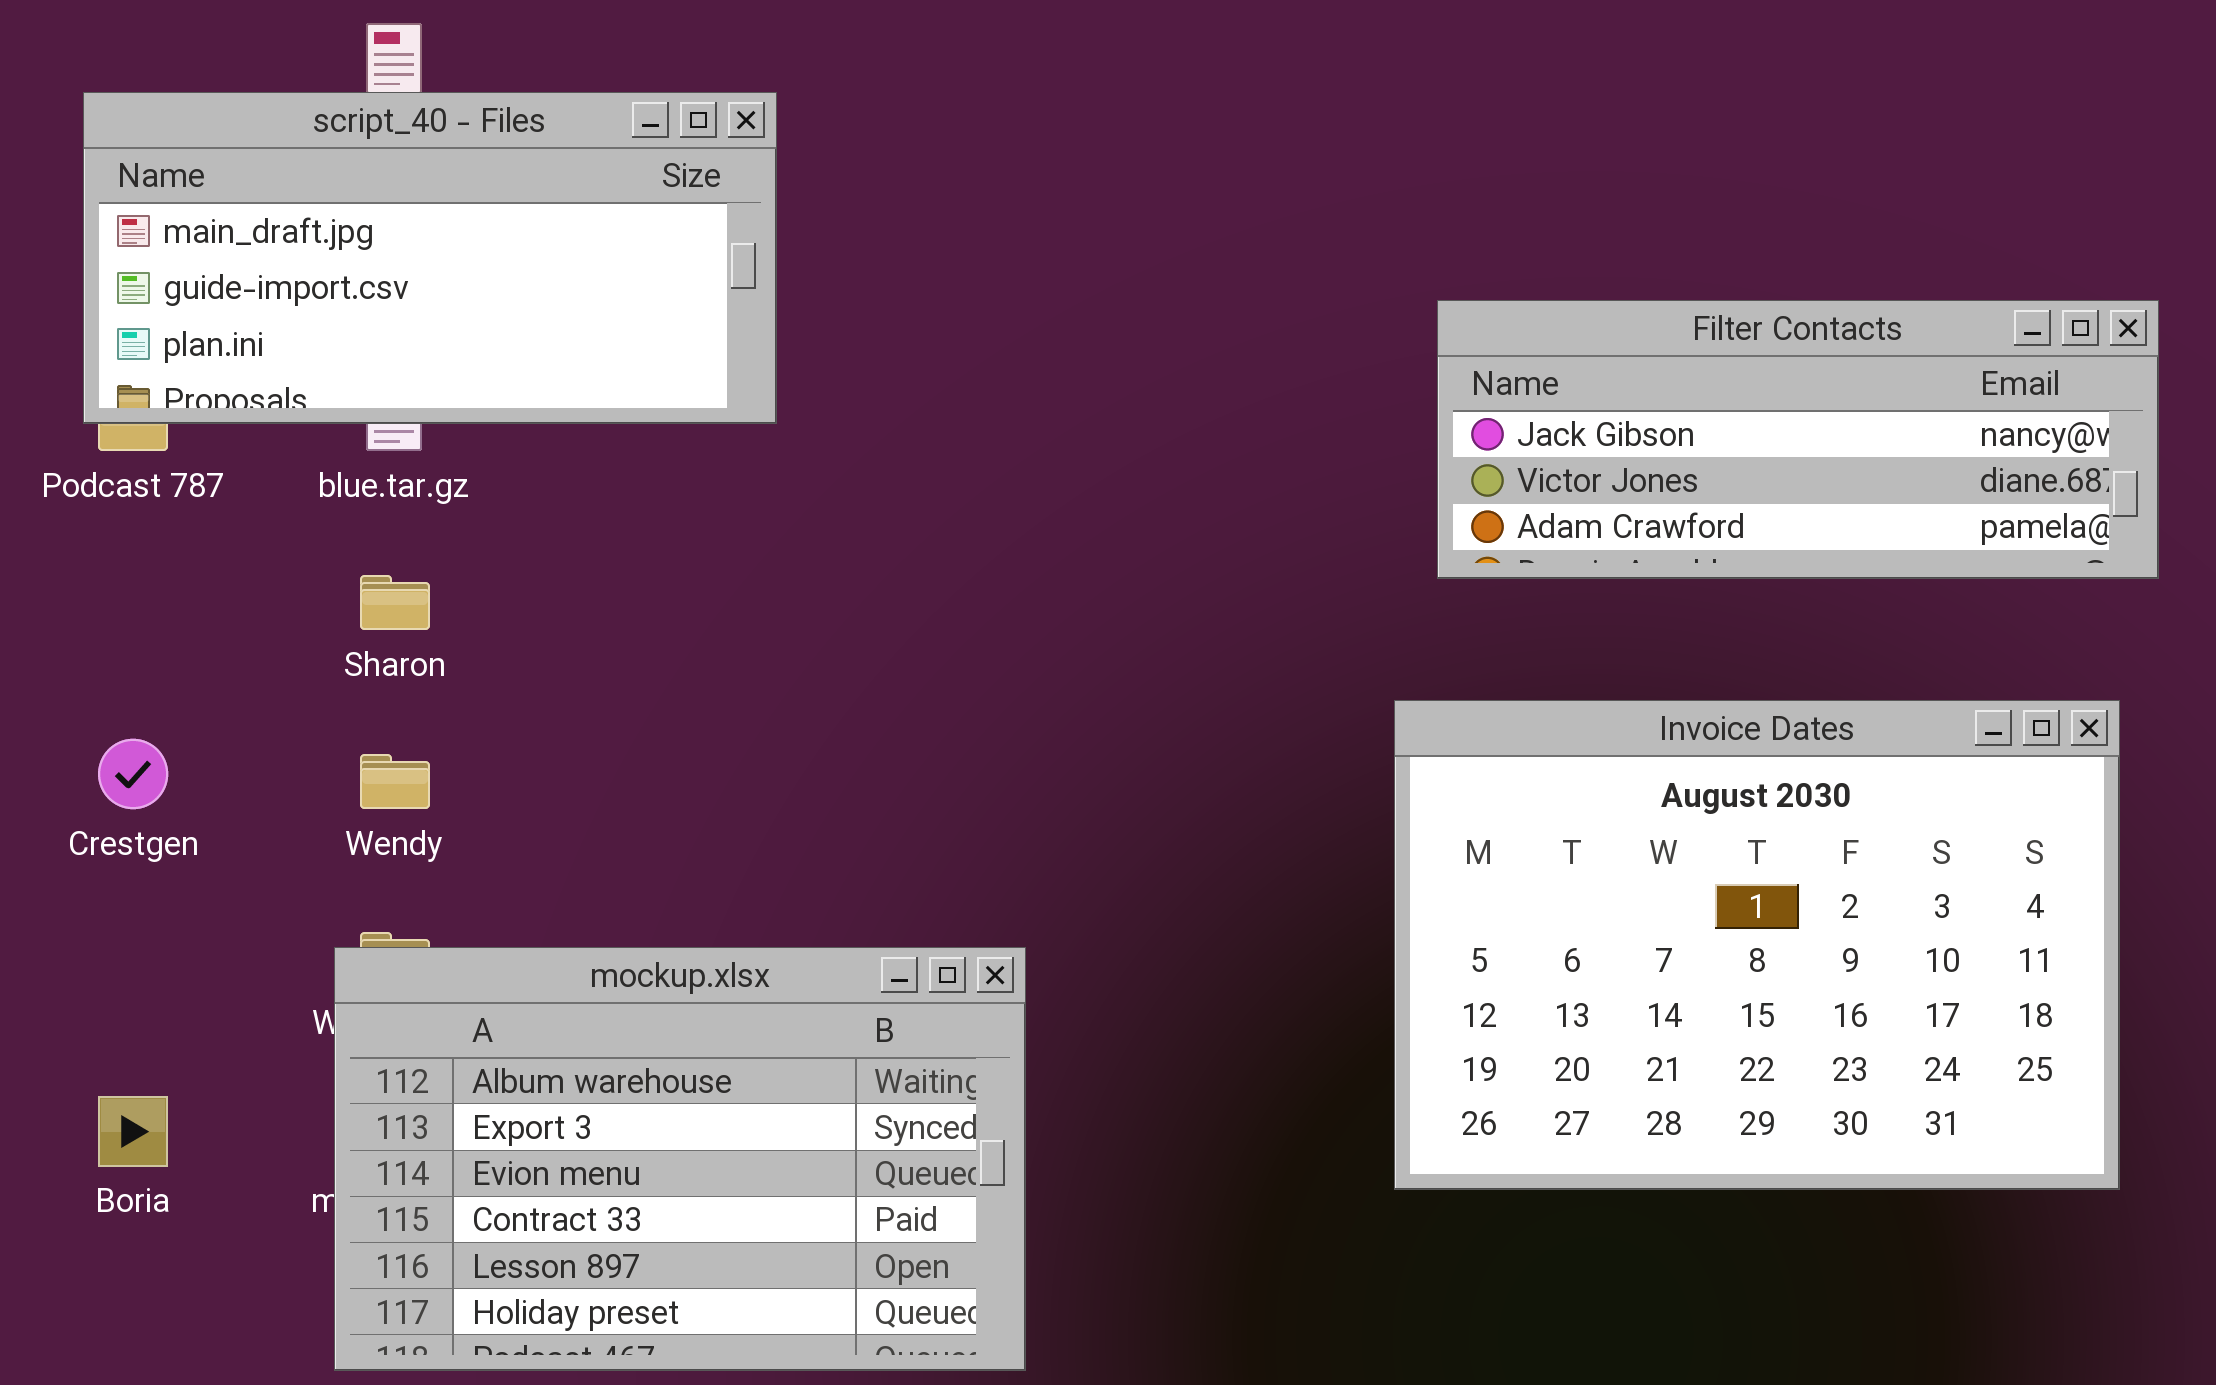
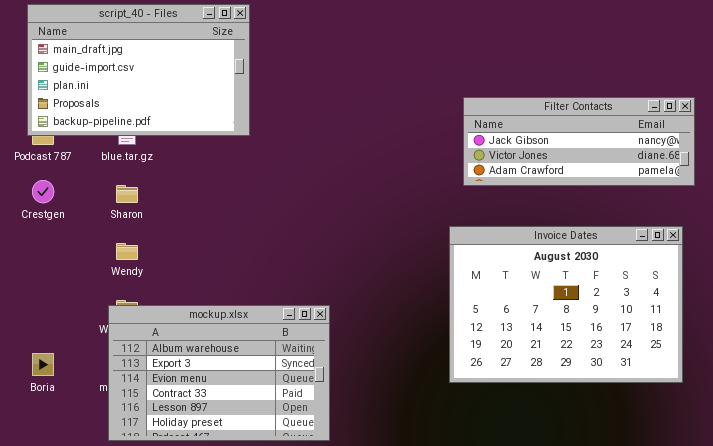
script_40 - Files: [83,92,777,424] -> [27,4,250,136], resized
Crestgen: [98,739,168,809] -> [32,180,54,203], moved

